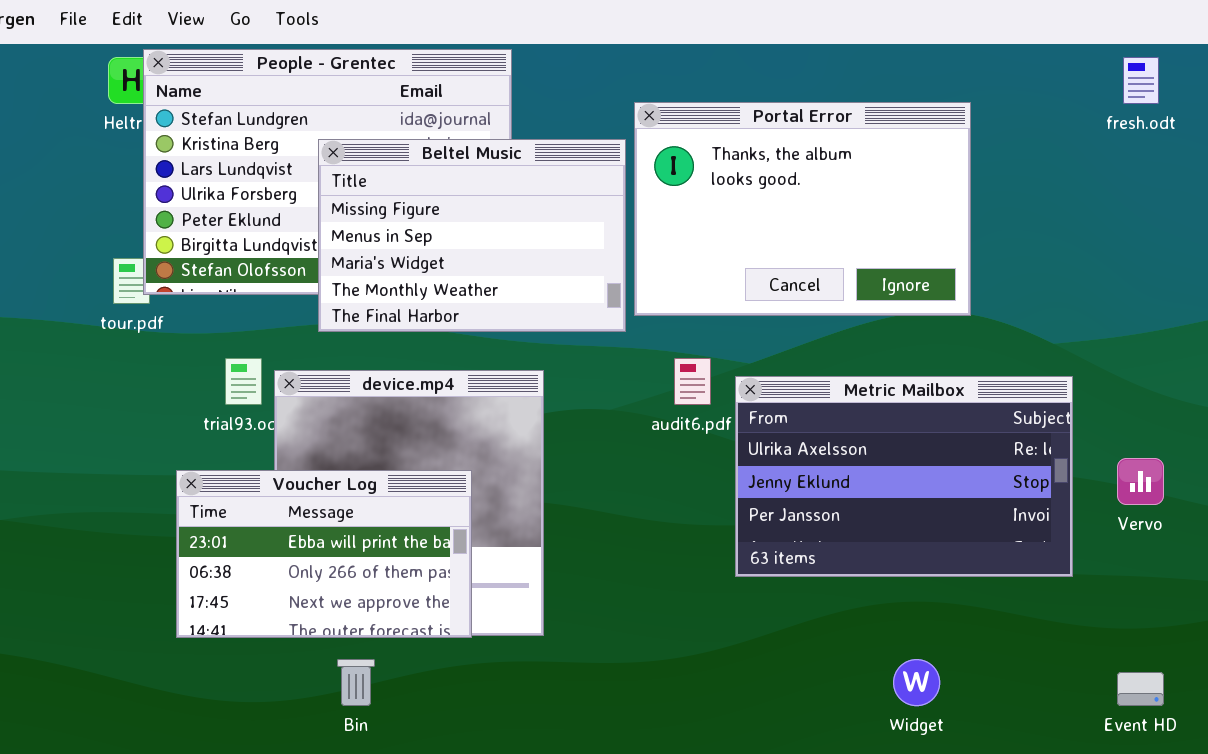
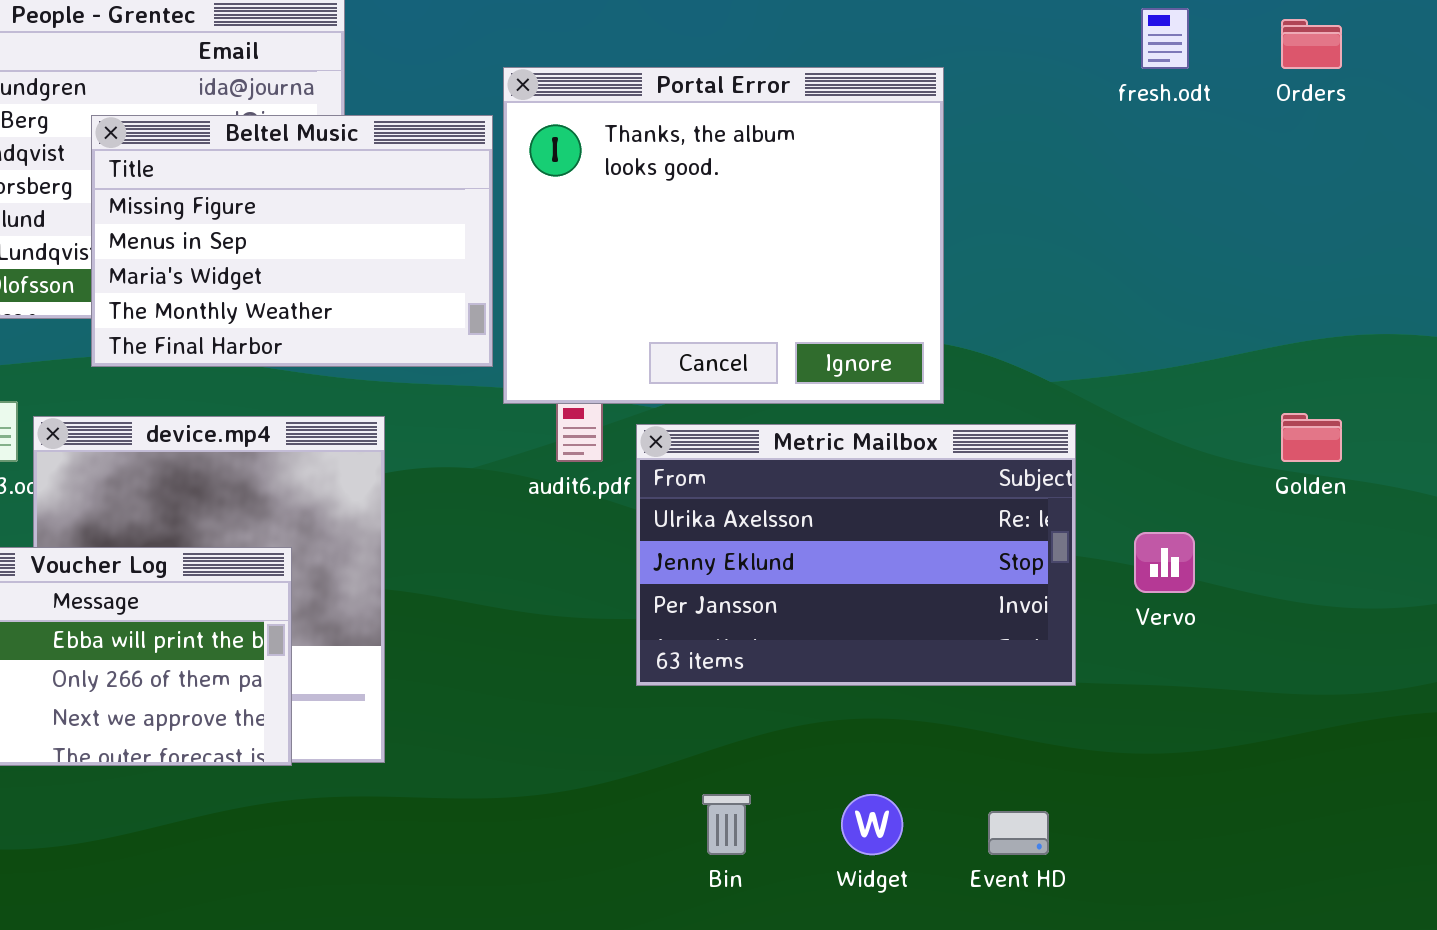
Portal Error: [634,102,971,316] -> [503,67,944,404], resized
Bin: [337,659,375,706] -> [702,794,751,855], moved
Event HD: [1117,672,1164,706] -> [988,811,1049,855], moved

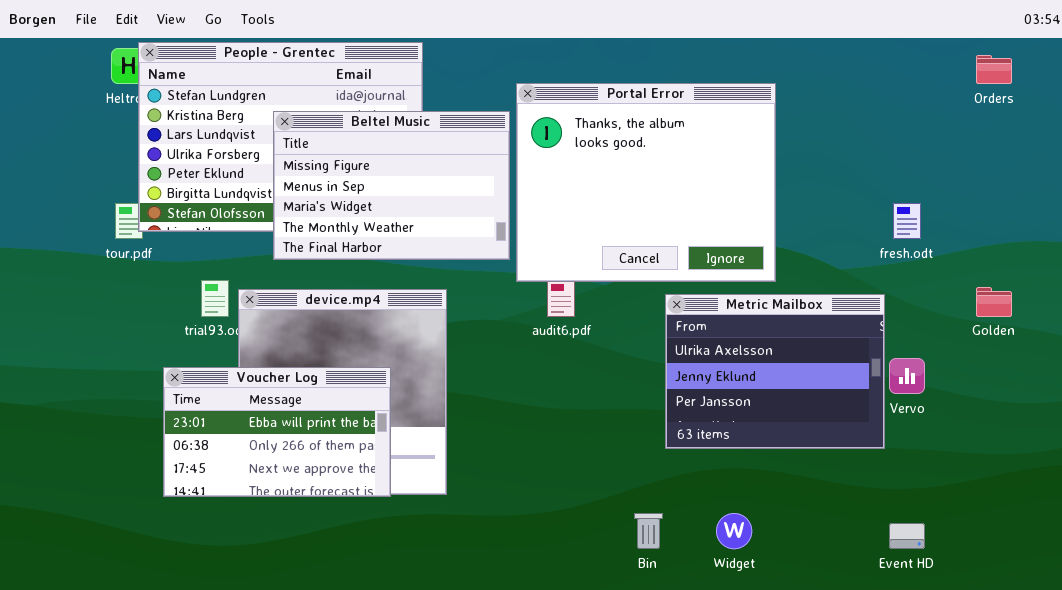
fresh.odt: [1141,8,1189,69] -> [893,203,921,239], moved
Metric Mailbox: [636,424,1076,686] -> [665,294,885,449], moved, resized
Event HD: [988,811,1049,855] -> [889,523,925,549], moved

